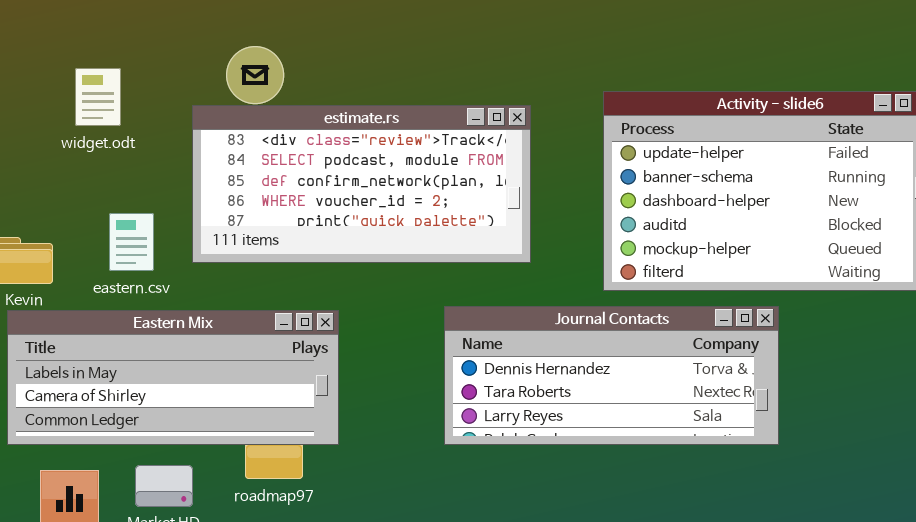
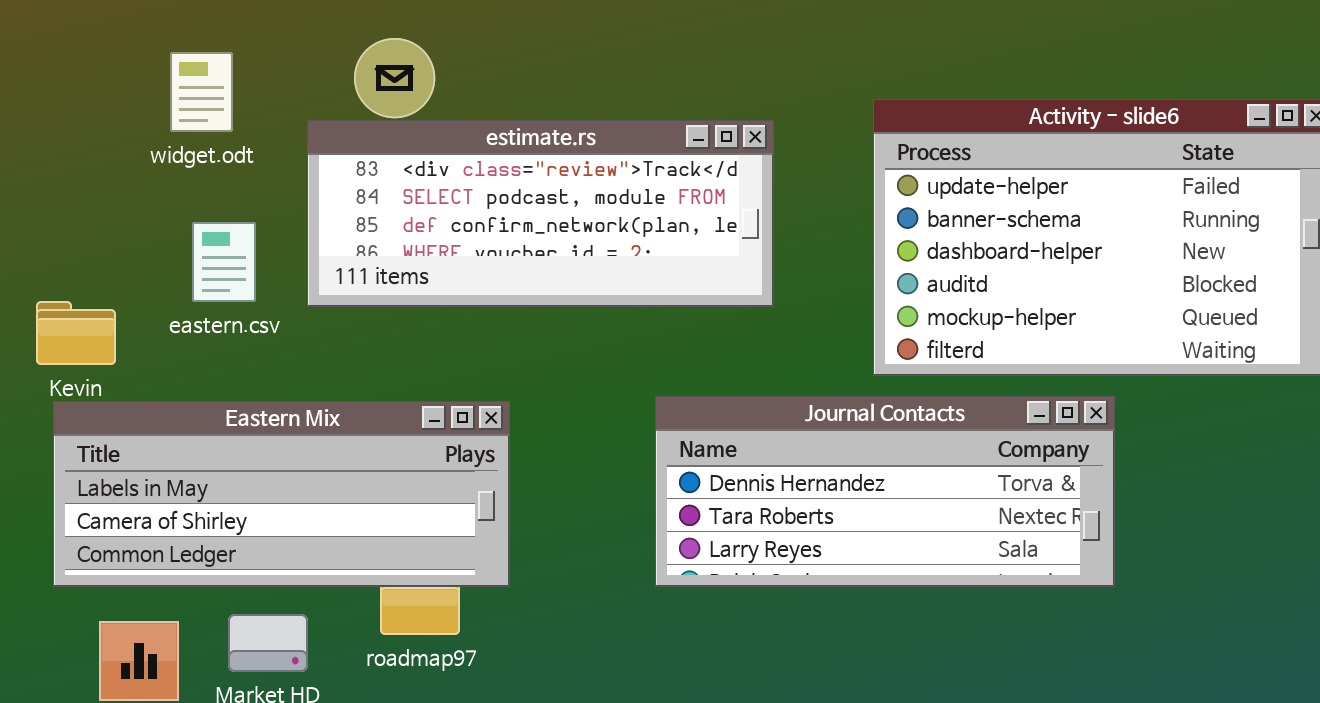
widget.odt: [75,68,121,126] -> [170,52,233,132], moved
estimate.rs: [192,105,531,263] -> [307,120,774,307], resized
eastern.csv: [109,213,154,271] -> [192,222,256,302], moved

